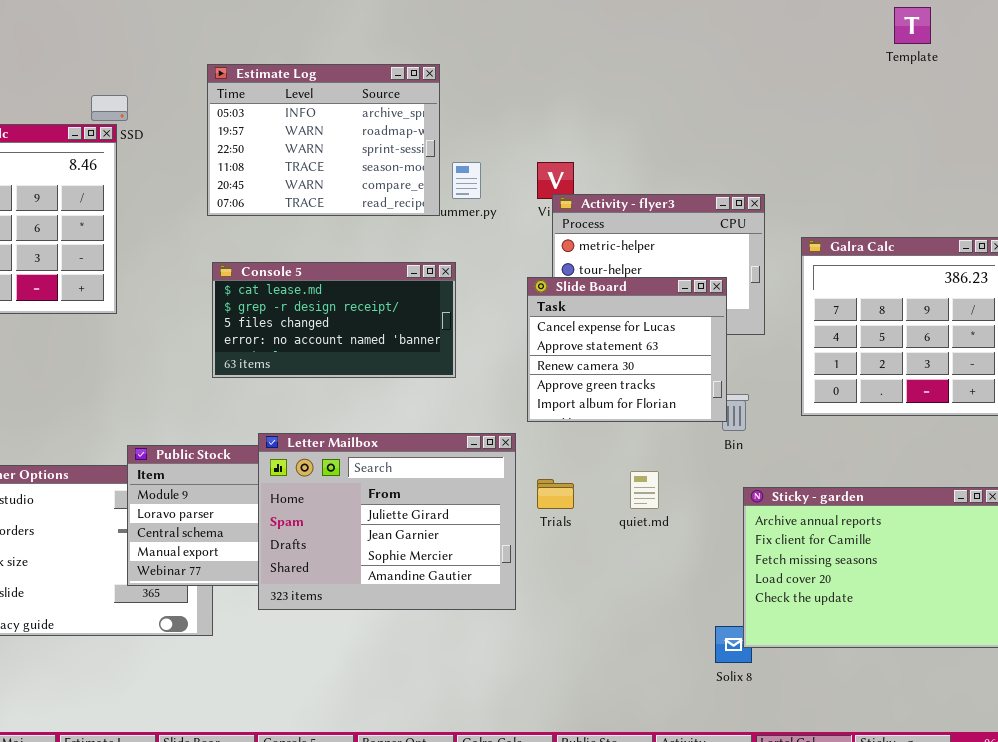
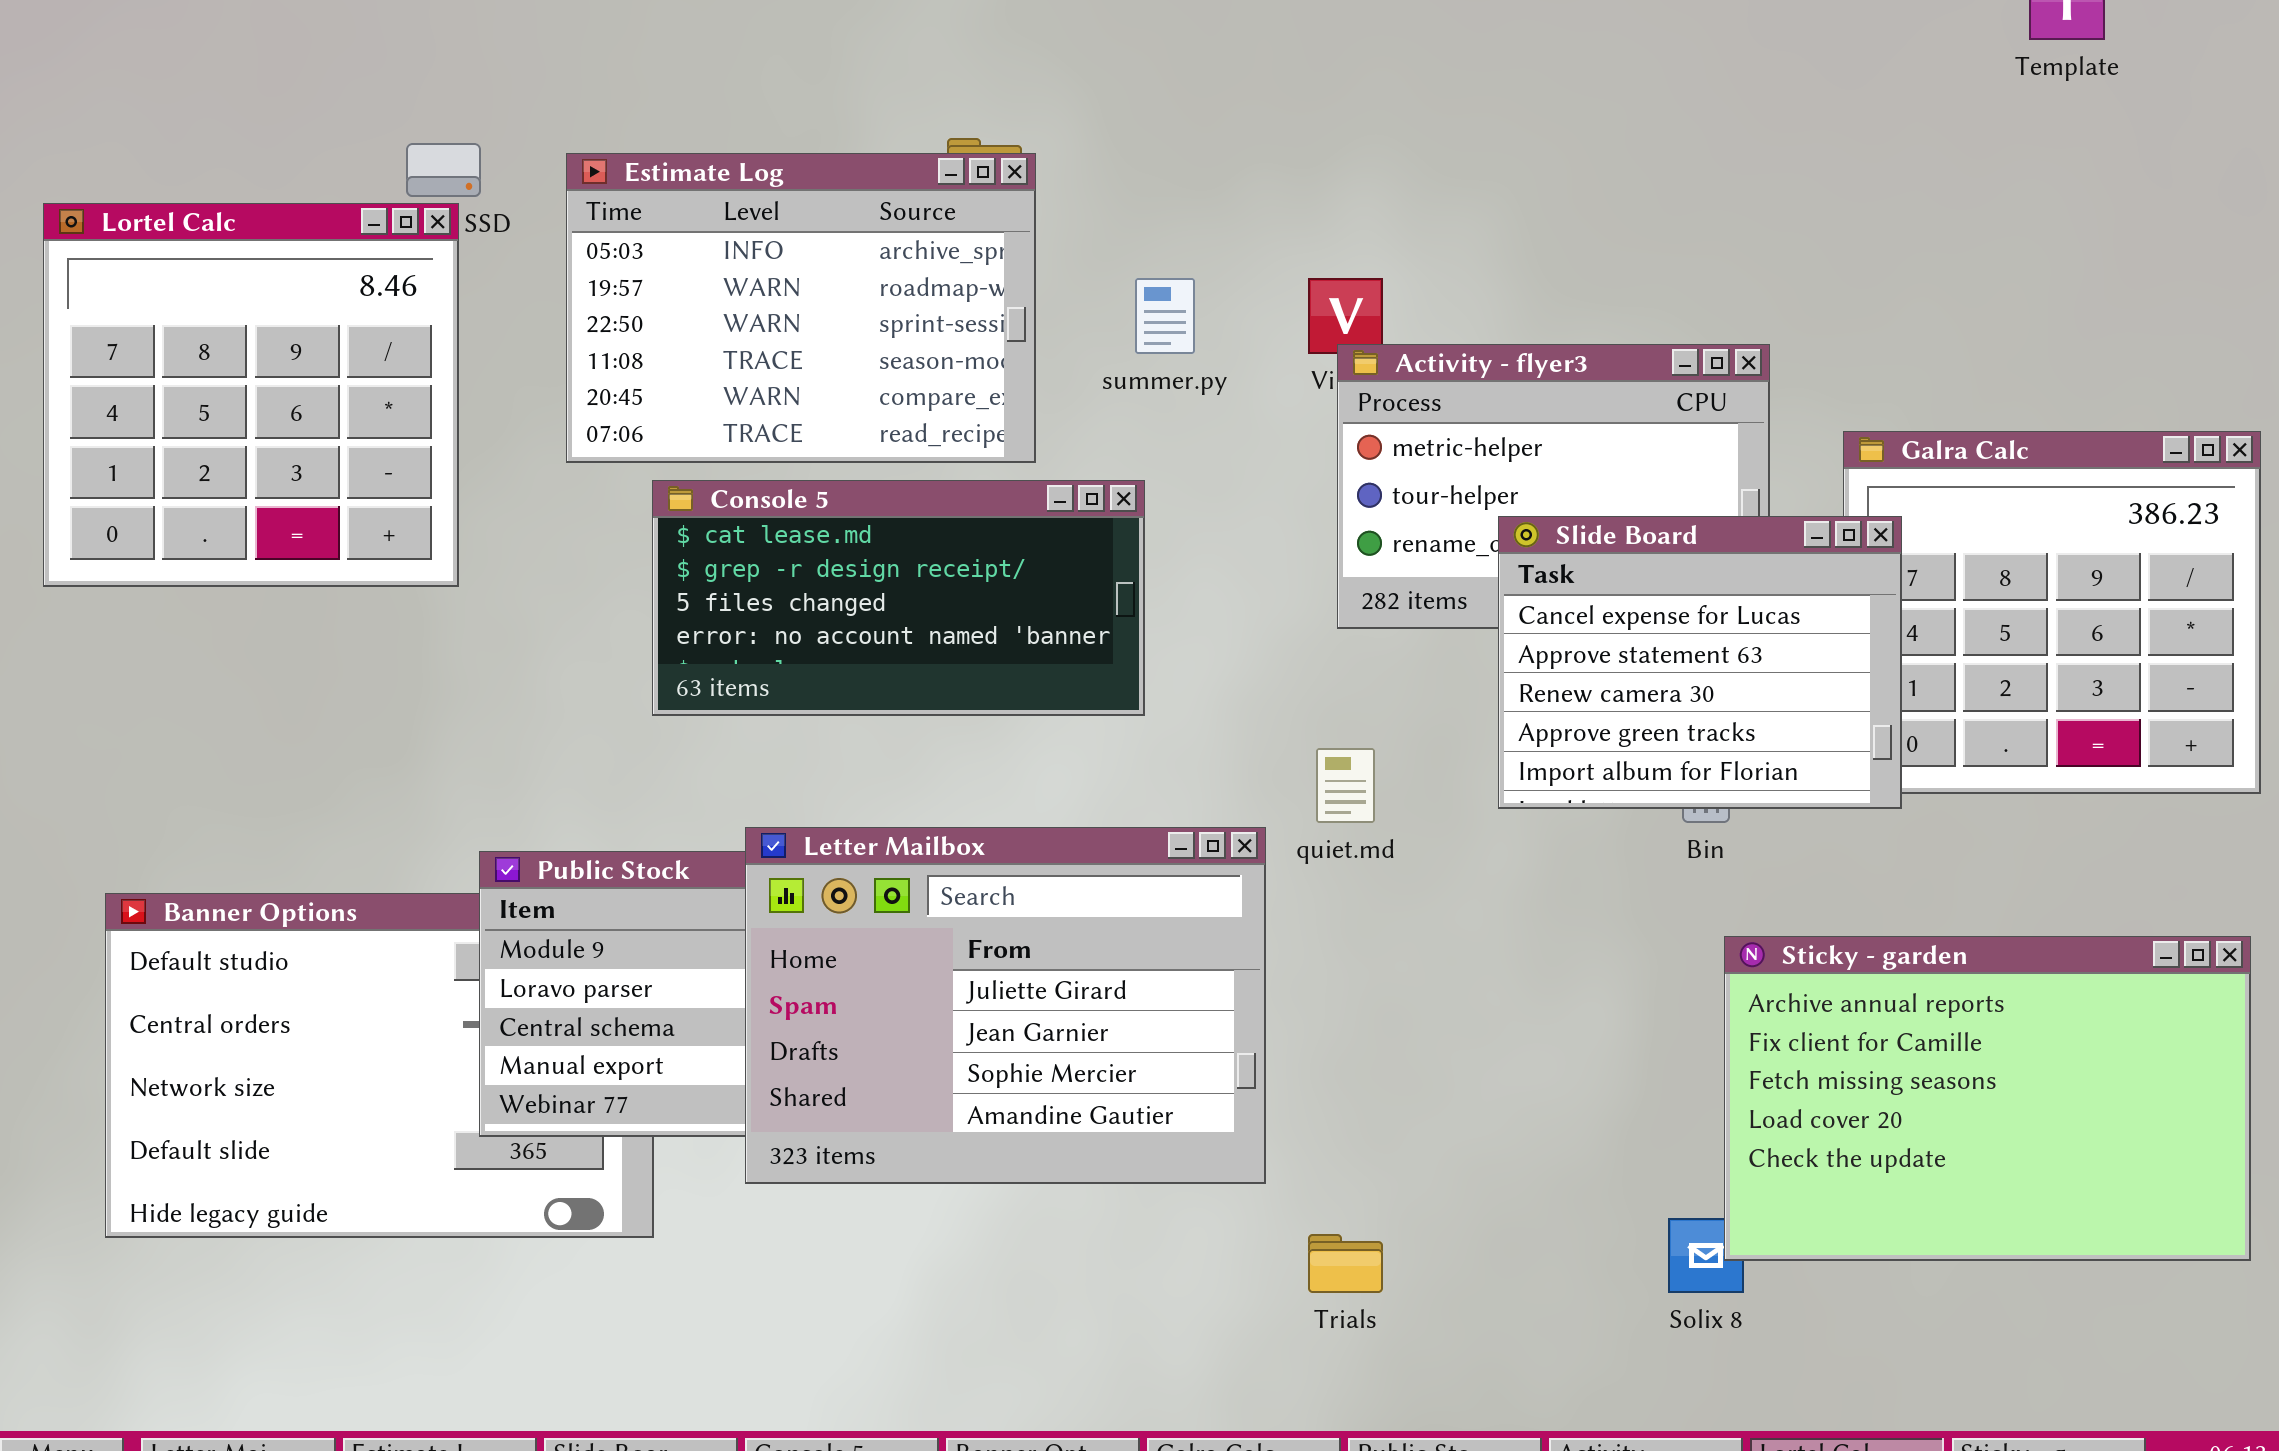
Estimate Log: [207,64,440,216] -> [566,153,1036,463], moved
Slide Board: [527,277,727,422] -> [1498,516,1902,809], moved
quiet.md: [630,471,659,509] -> [1316,748,1375,823], moved
Trials: [537,479,574,509] -> [1308,1234,1383,1293], moved

